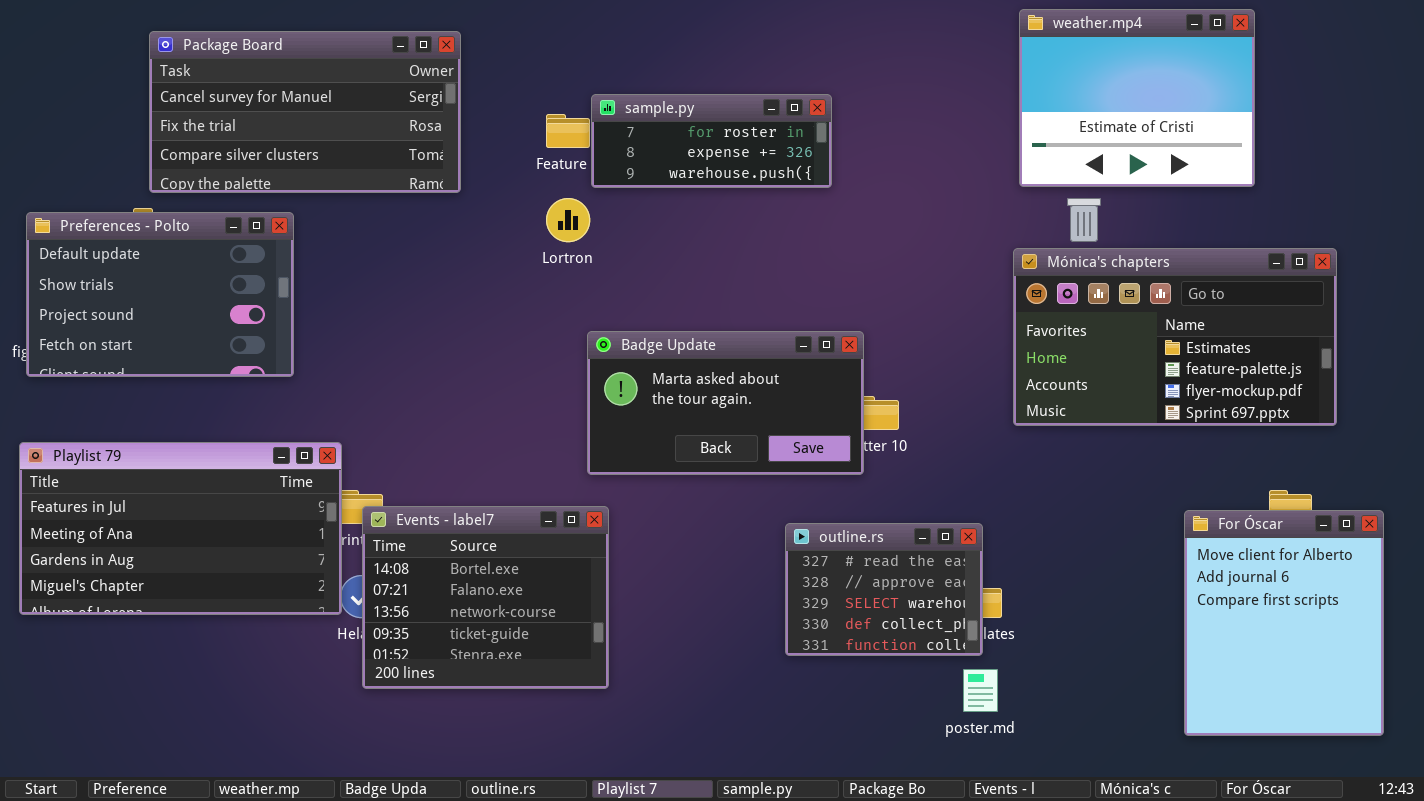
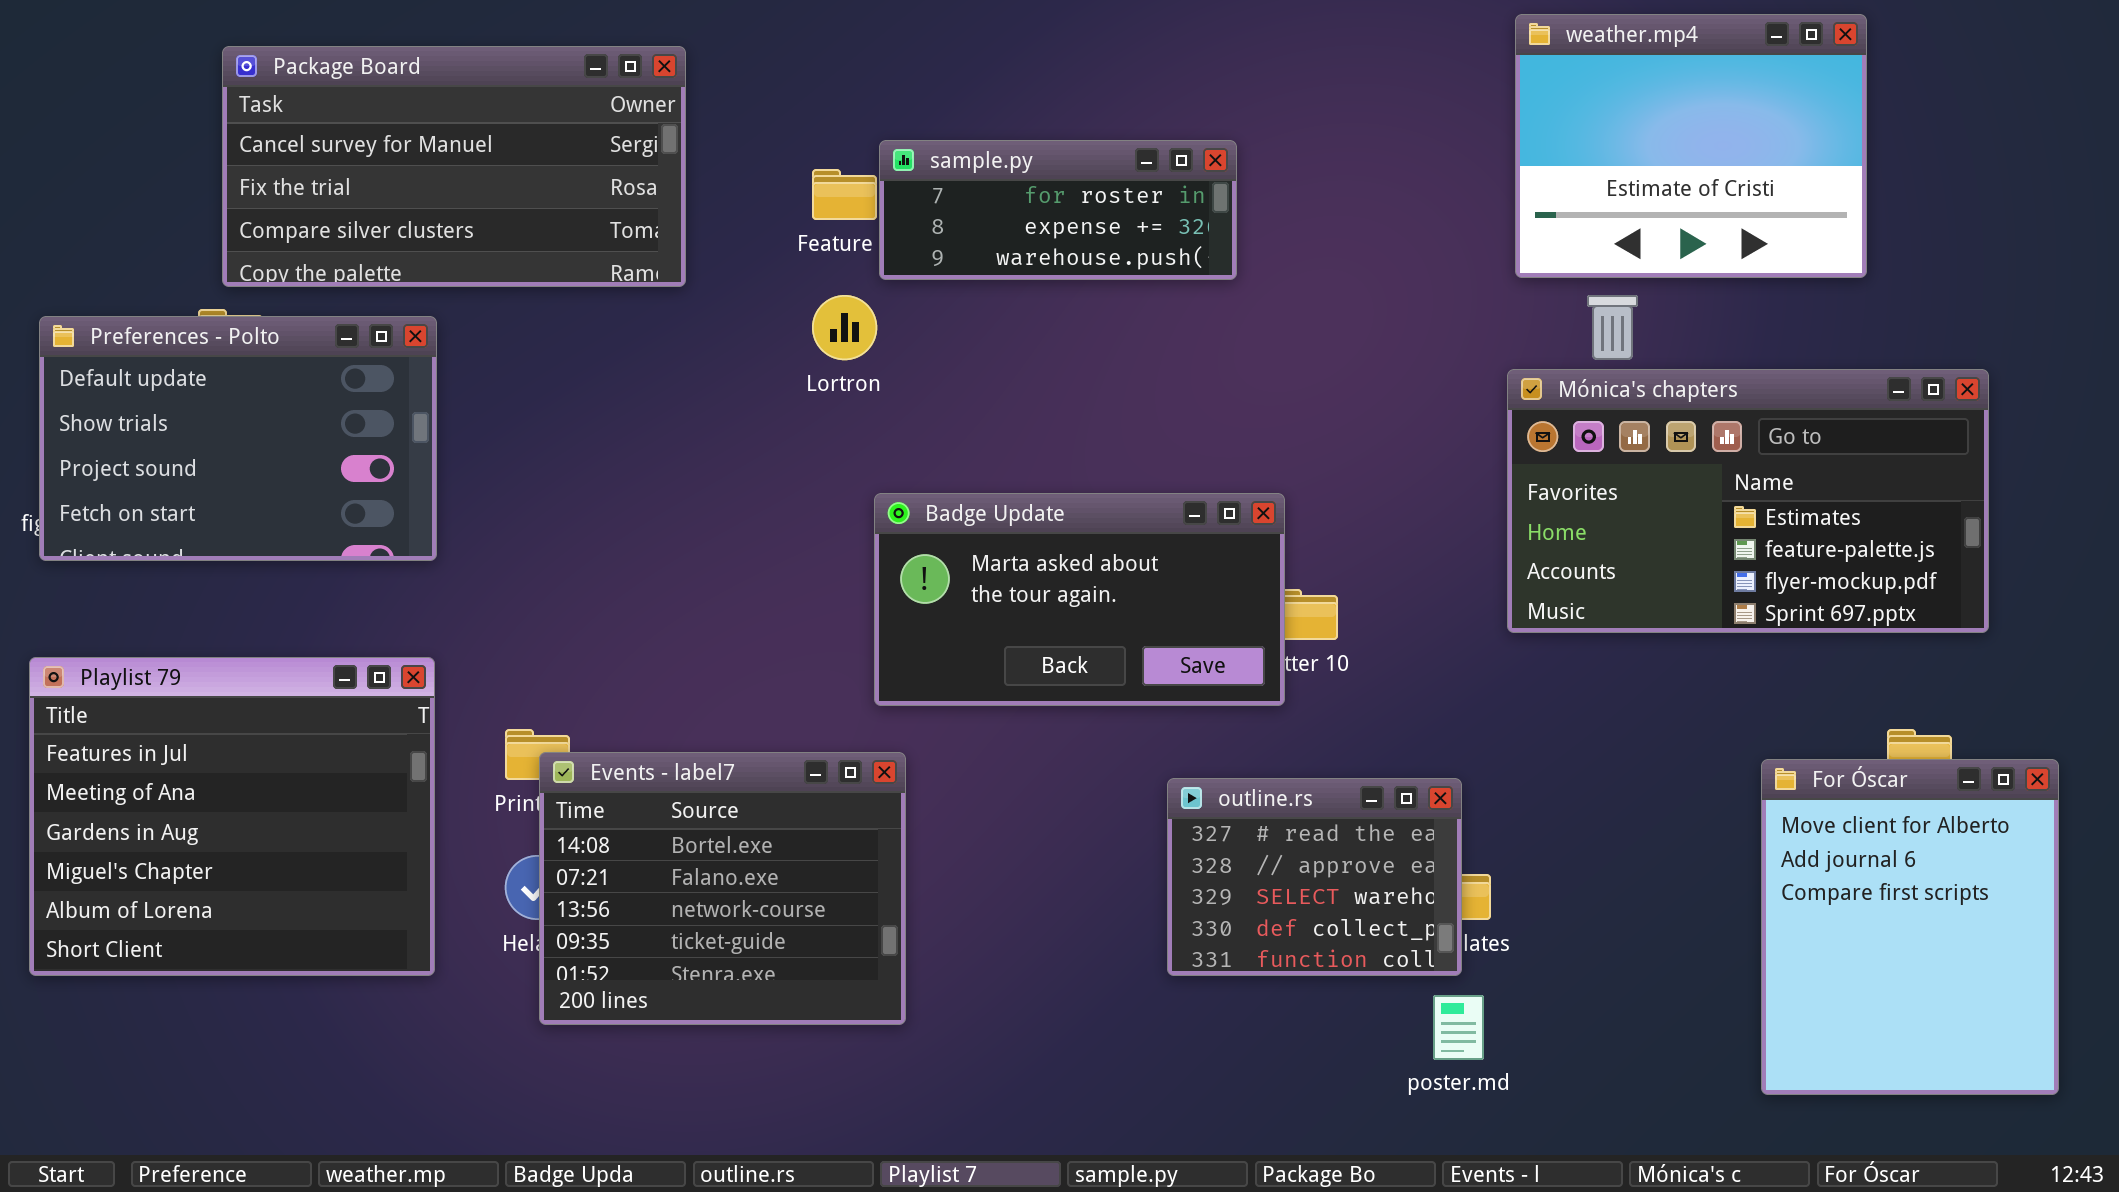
Playlist 79: [19,442,342,615] -> [29,657,435,976], resized

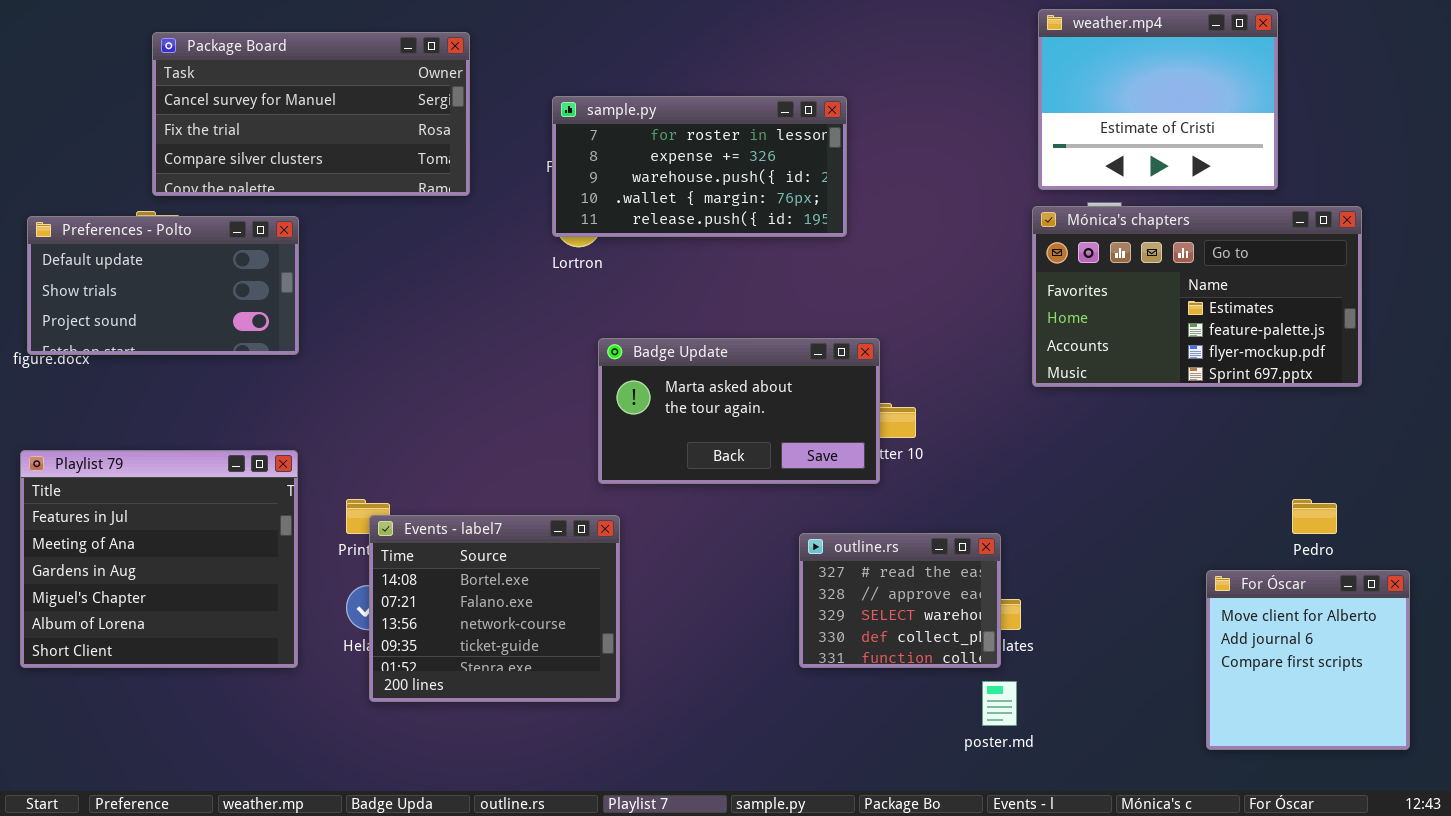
sample.py: [879,140,1237,280] -> [552,96,847,237], resized
Preferences - Polto: [39,316,437,561] -> [27,216,299,355], resized
Mónica's chapters: [1507,369,1989,633] -> [1032,206,1362,387], moved
For Óscar: [1761,759,2059,1095] -> [1206,570,1410,750], resized

